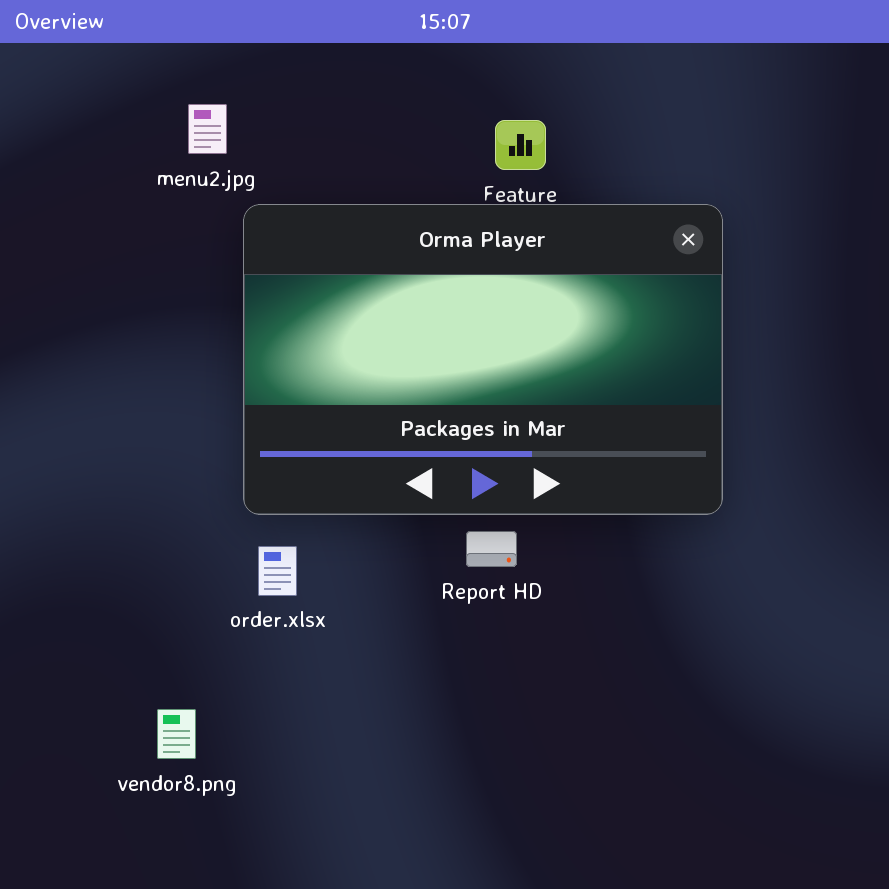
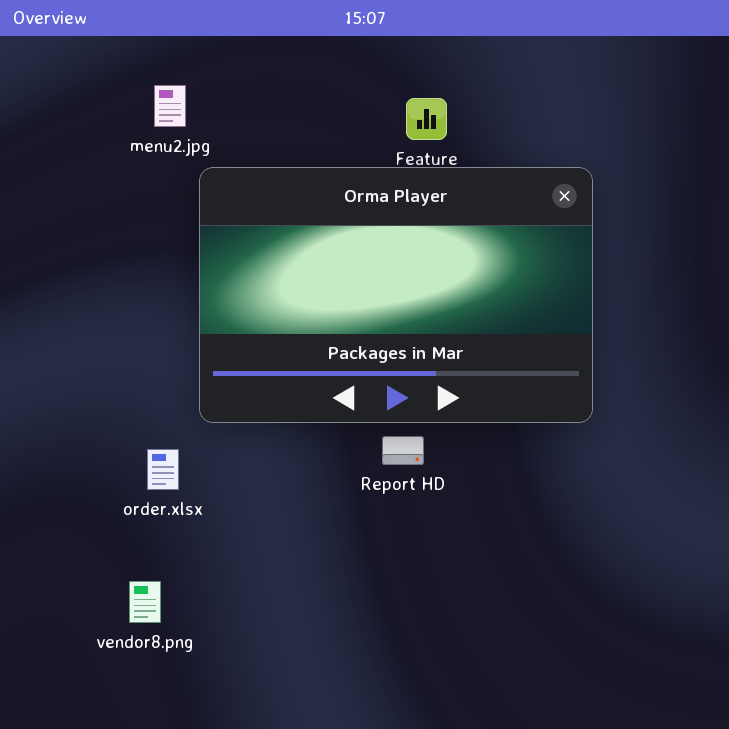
order.xlsx: [258,546,297,596] -> [147,449,179,490], moved

